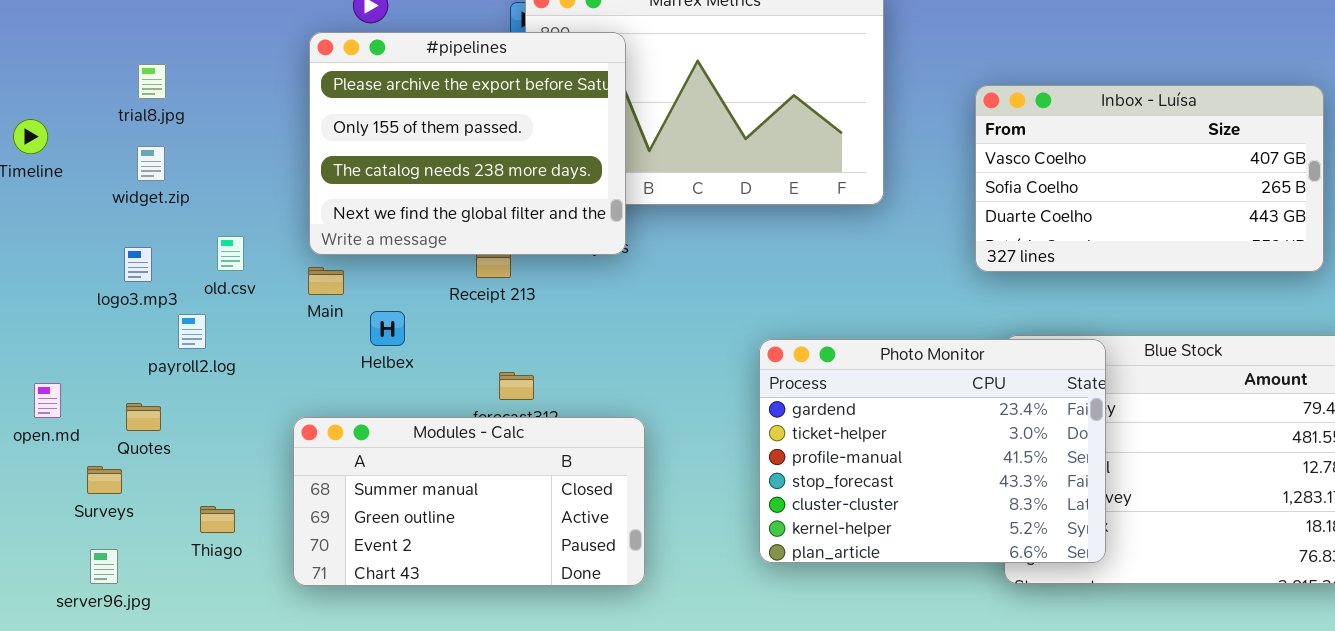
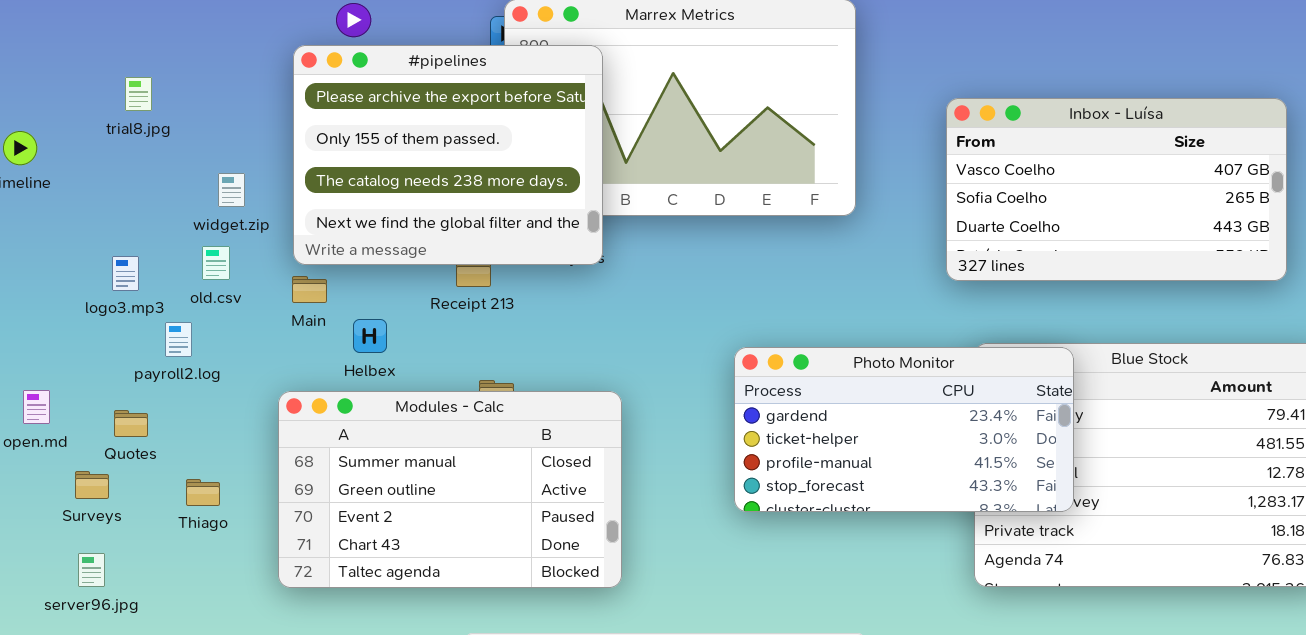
widget.zip: [137,146,165,181] -> [218,173,245,207], moved
Photo Monitor: [759,339,1106,563] -> [734,347,1074,512], resized
Modules - Calc: [293,417,645,586] -> [278,391,622,588], resized
Thiago: [200,506,235,533] -> [186,479,220,506], moved

